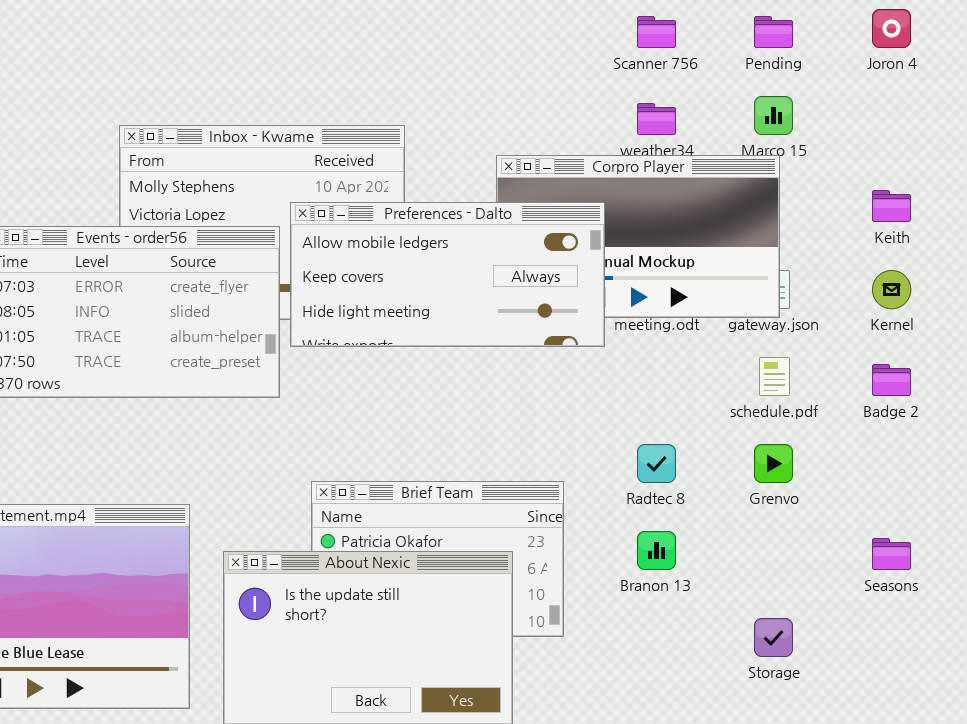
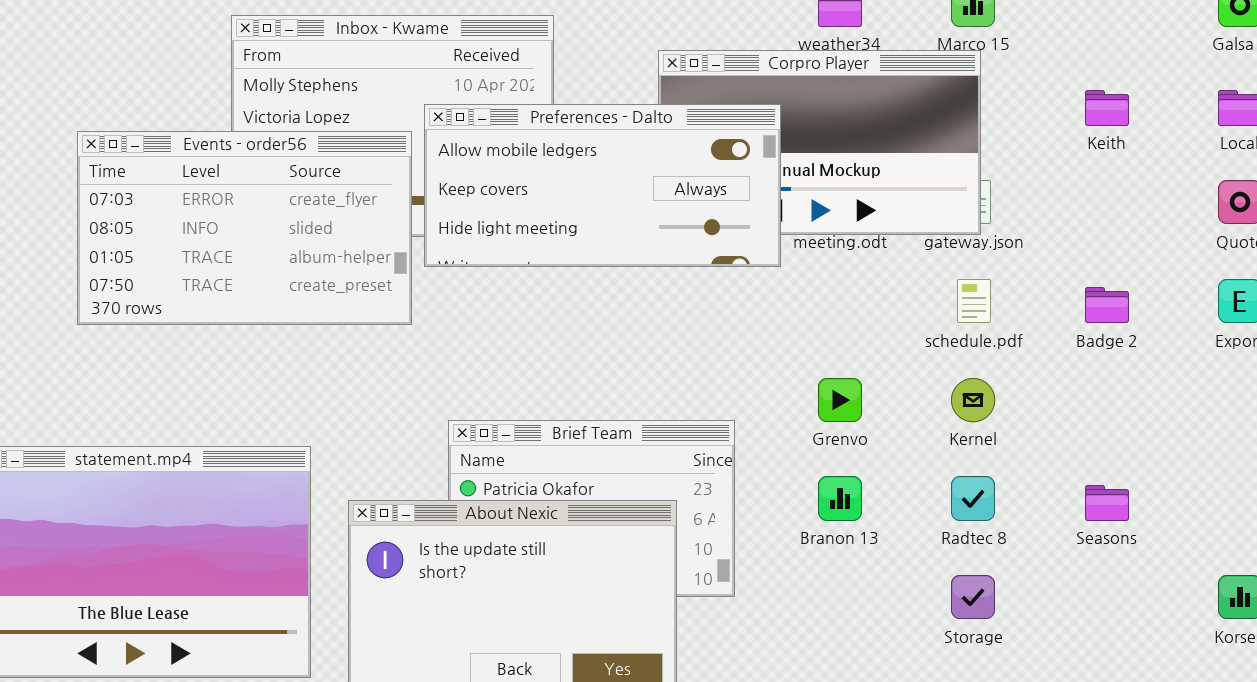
Kernel: [872,270,911,309] -> [951,378,995,422], moved
Radtec 8: [637,444,676,483] -> [951,476,995,521], moved
Grenvo: [754,444,793,483] -> [818,378,862,422], moved

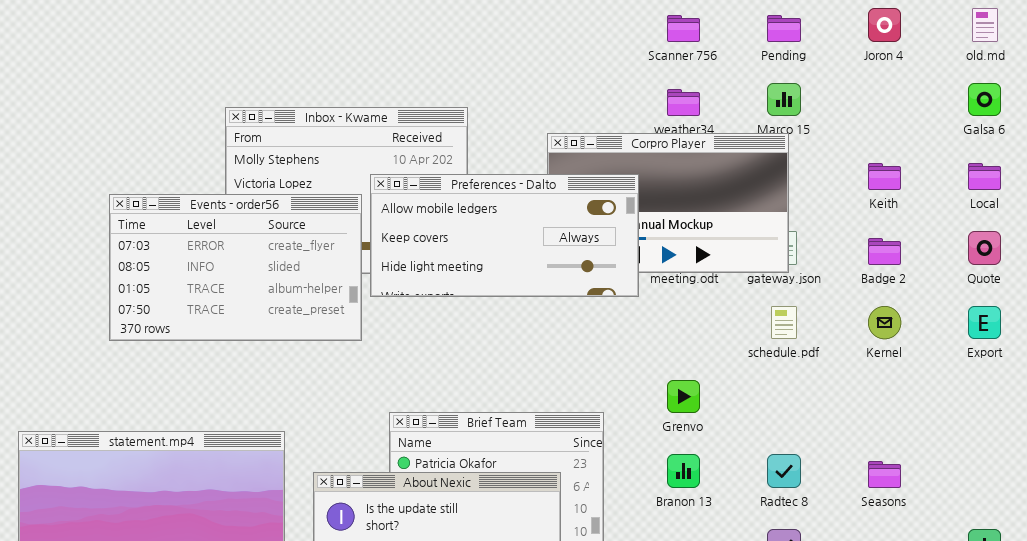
Badge 2: [1085,287,1129,323] -> [868,238,901,265], moved
Kernel: [951,378,995,422] -> [868,306,901,339], moved

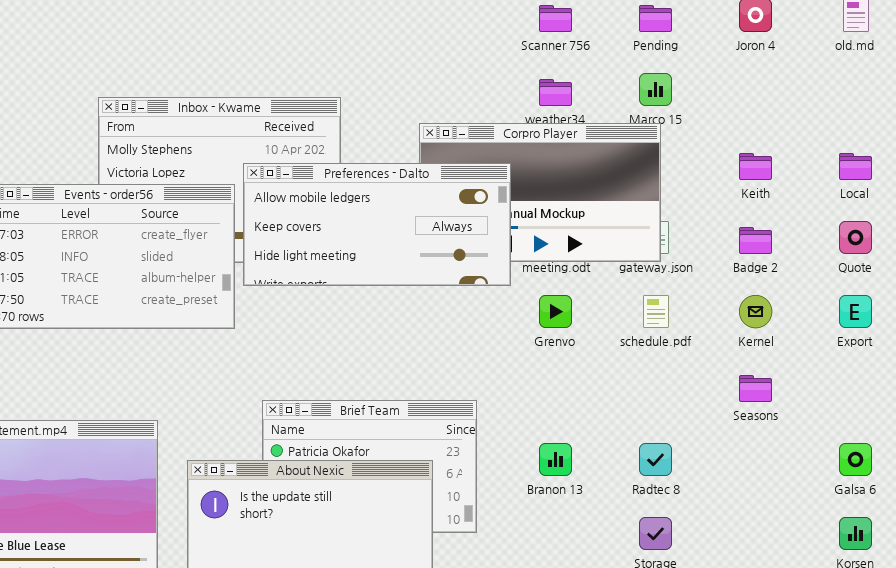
Galsa 6: [968,83,1001,116] -> [839,443,872,476], moved
Grenvo: [667,380,700,413] -> [539,295,572,328], moved
Seasons: [868,461,901,488] -> [739,375,772,402], moved

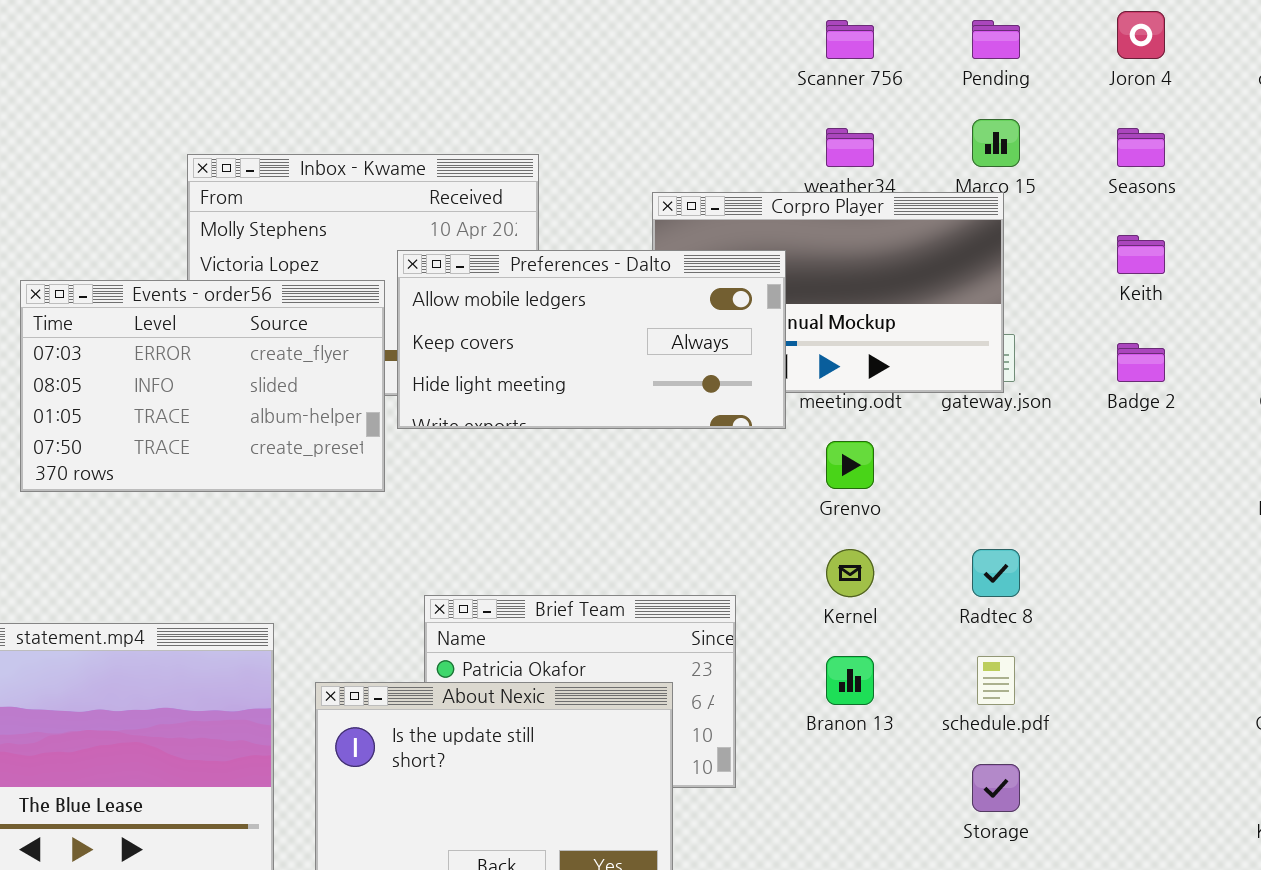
schedule.pdf: [643,295,669,328] -> [977,656,1015,705], moved
Kernel: [739,295,772,328] -> [826,549,874,597], moved
Seasons: [739,375,772,402] -> [1117,128,1165,167], moved
Radtec 8: [639,443,672,476] -> [972,549,1020,597], moved

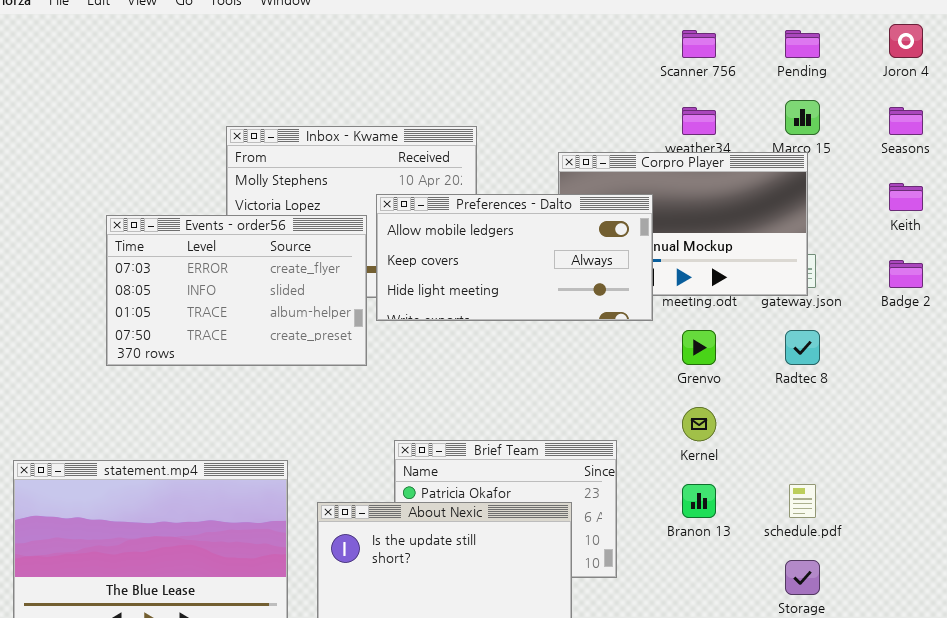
Radtec 8: [972,549,1020,597] -> [785,330,820,365], moved

